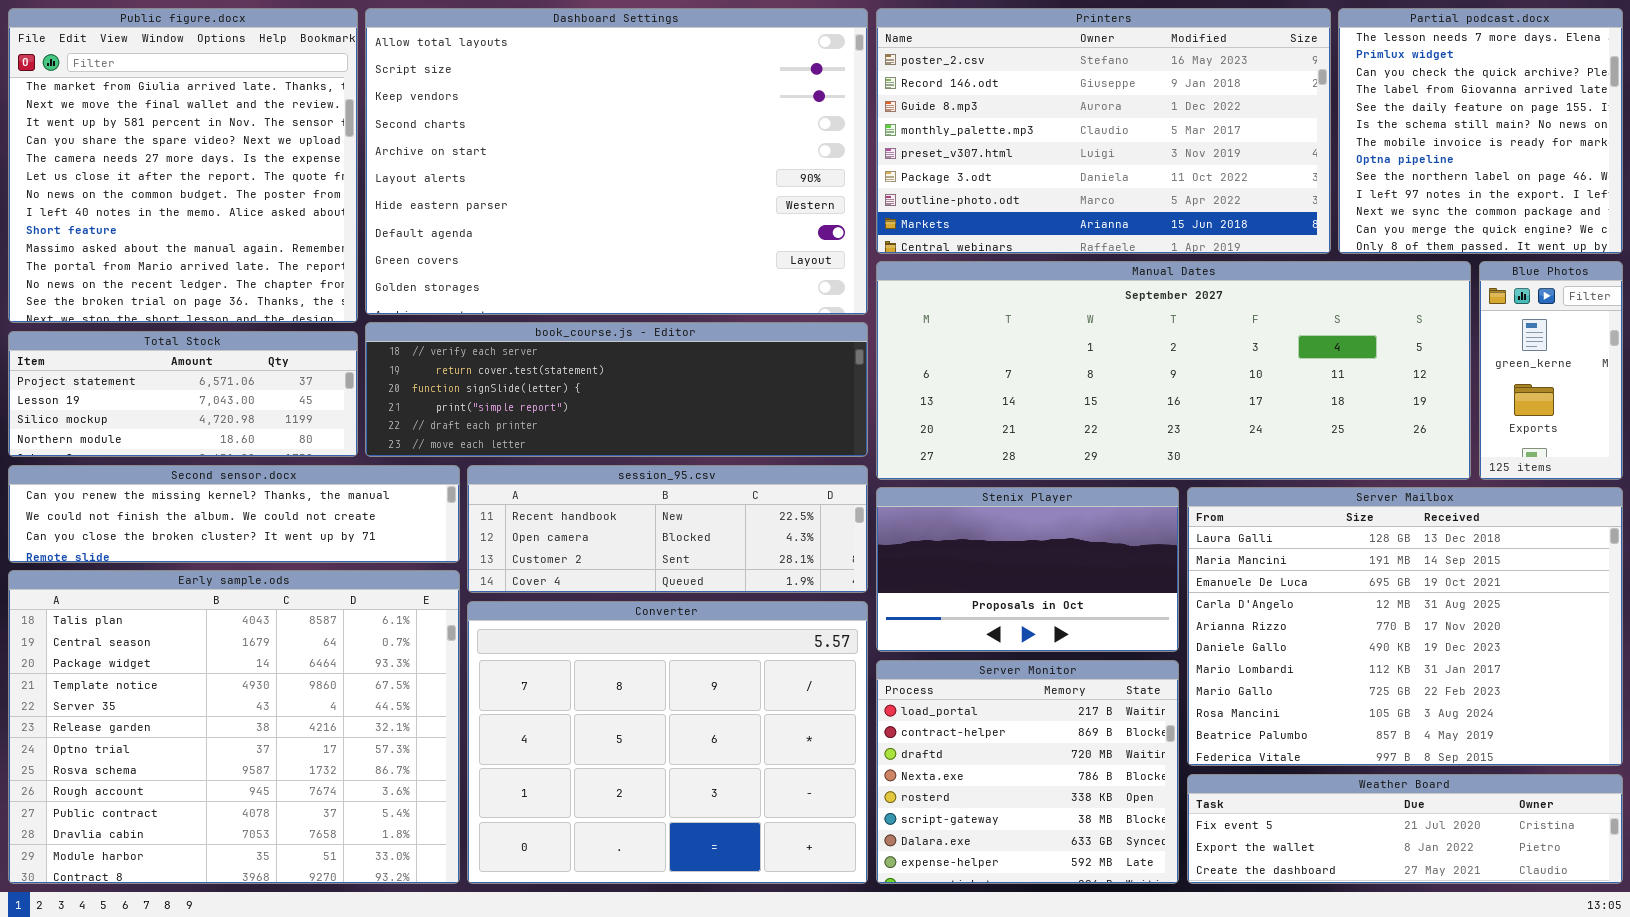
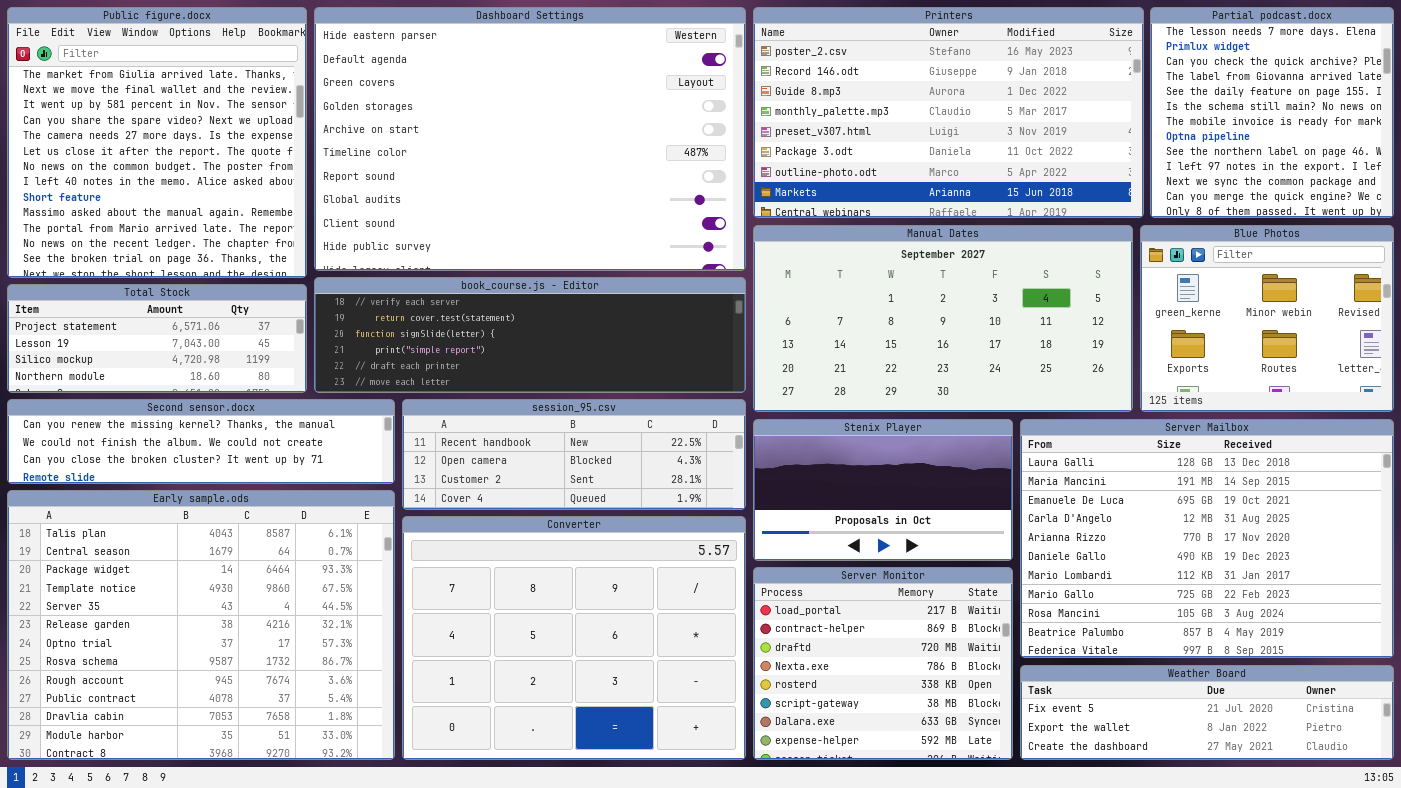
Dashboard Settings: [365,8,868,315] -> [314,7,746,271], scrolled down 6 rows
Manual Dates: [876,261,1471,480] -> [753,225,1133,412], resized
Blue Photos: [1479,261,1623,480] -> [1140,225,1394,412], resized

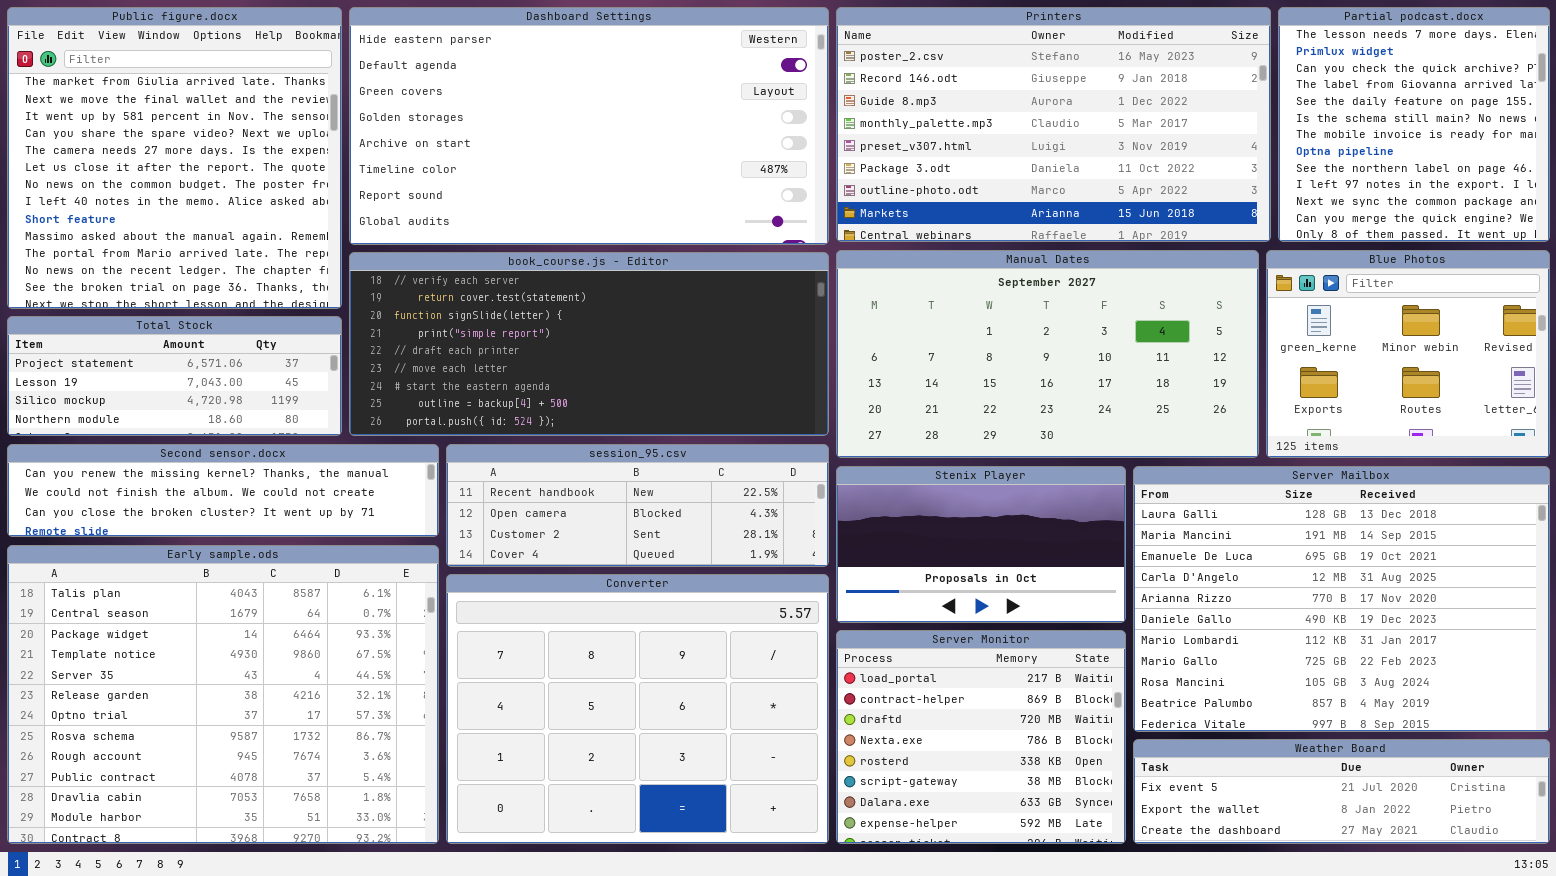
Dashboard Settings: [314,7,746,271] -> [349,7,829,245], resized
book_course.js - Editor: [314,277,746,393] -> [349,252,829,436], resized

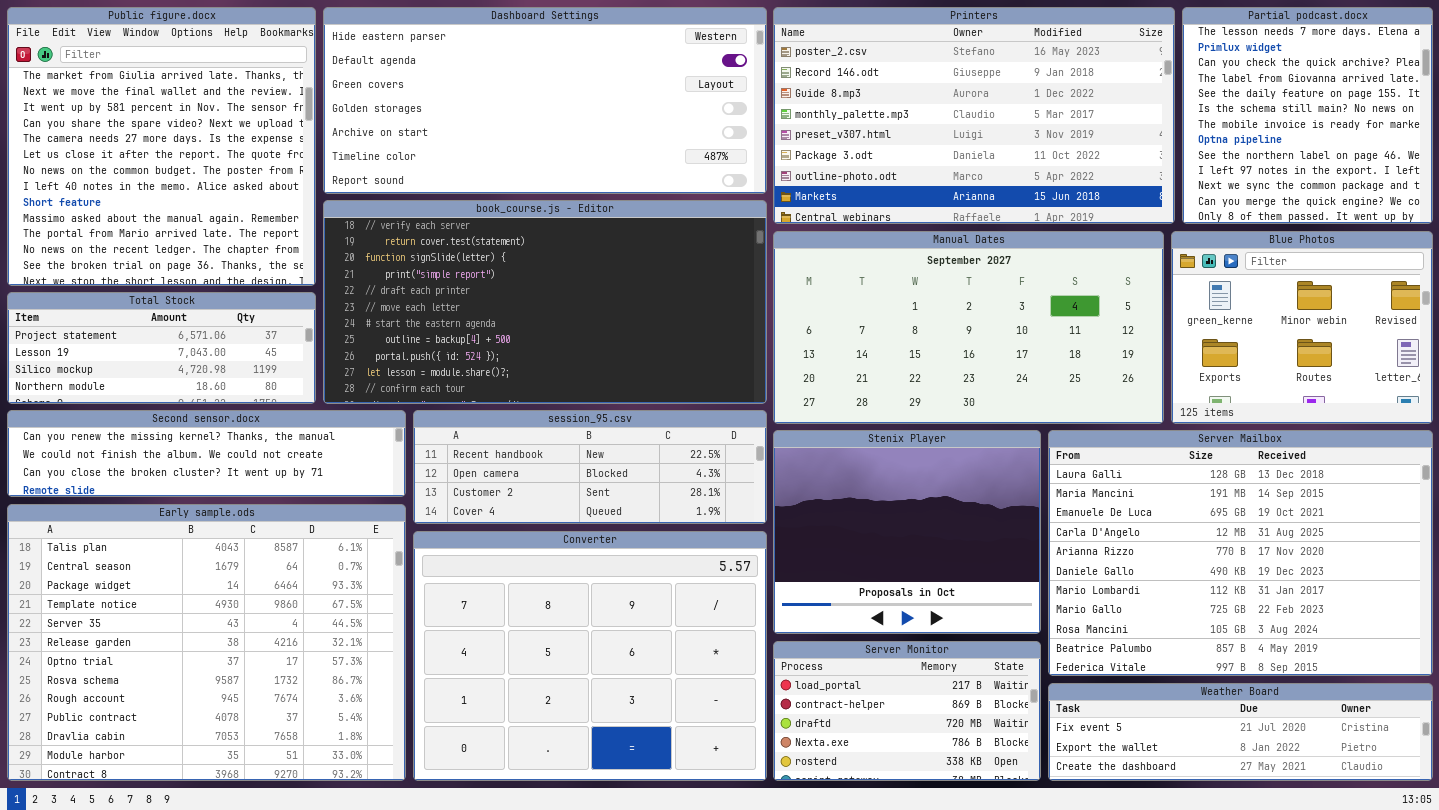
Dashboard Settings: [349,7,829,245] -> [323,7,767,194], resized
book_course.js - Editor: [349,252,829,436] -> [323,200,767,404], resized
Stenix Player: [836,466,1126,623] -> [773,430,1041,634], resized
Server Monitor: [836,630,1126,844] -> [773,641,1041,781], resized

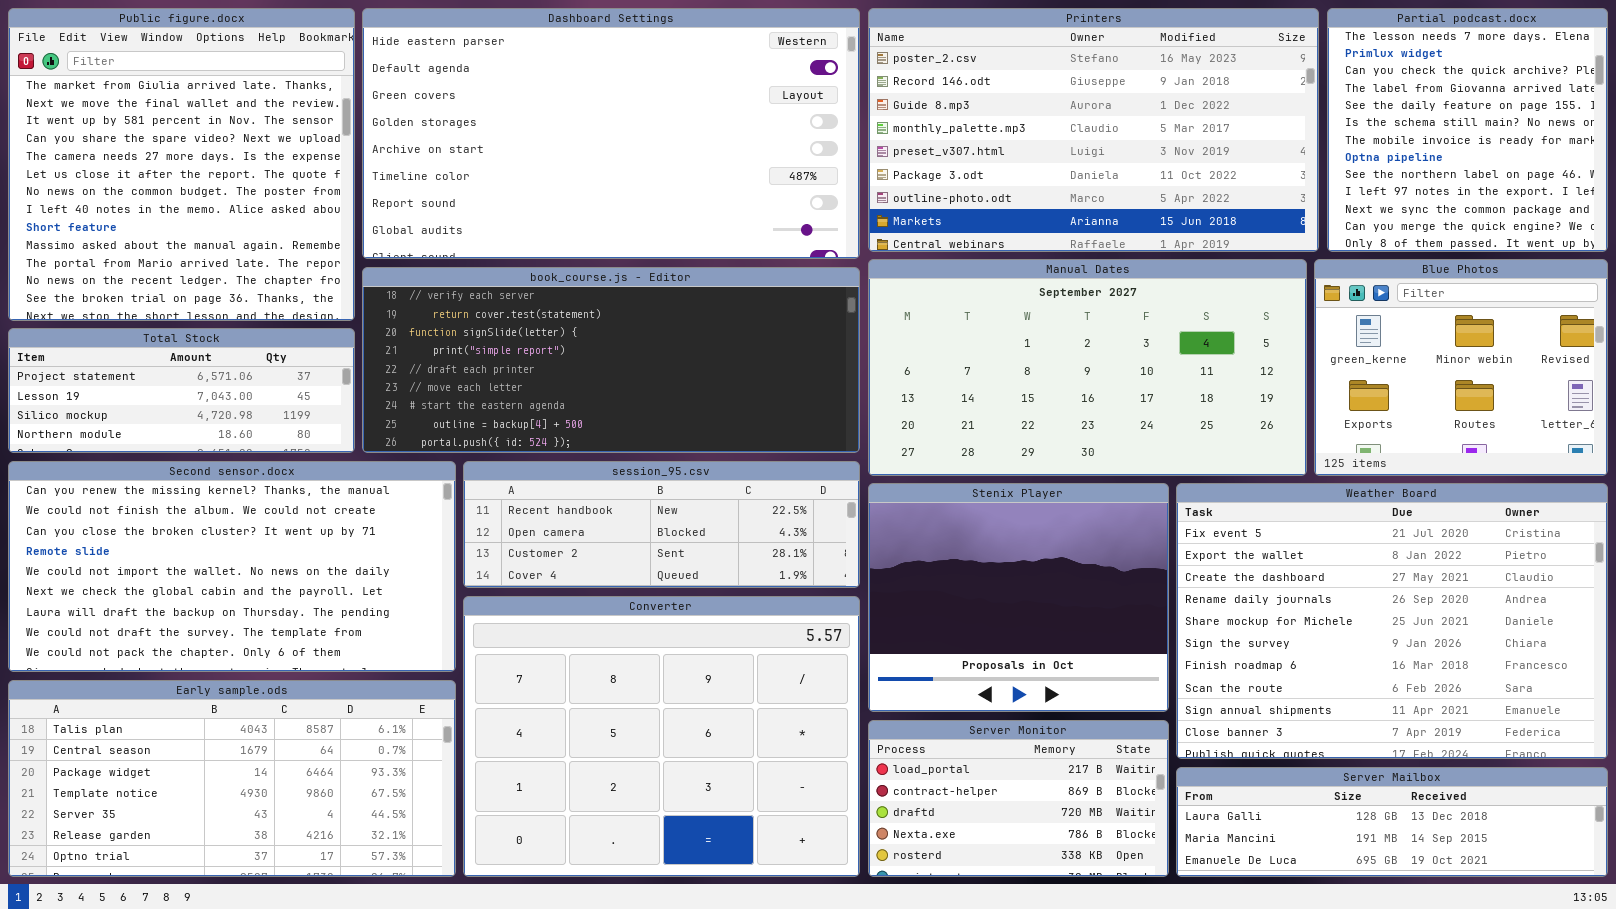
Dashboard Settings: [323,7,767,194] -> [362,8,860,259], resized
book_course.js - Editor: [323,200,767,404] -> [362,267,860,453], resized
Second sensor.docx: [7,410,406,497] -> [8,461,456,672], resized
Server Mailbox: [1048,430,1433,676] -> [1176,767,1608,877], moved, resized
Early sample.ods: [7,504,406,781] -> [8,680,456,877], resized
Weather Board: [1048,683,1433,781] -> [1176,483,1608,759], moved, resized

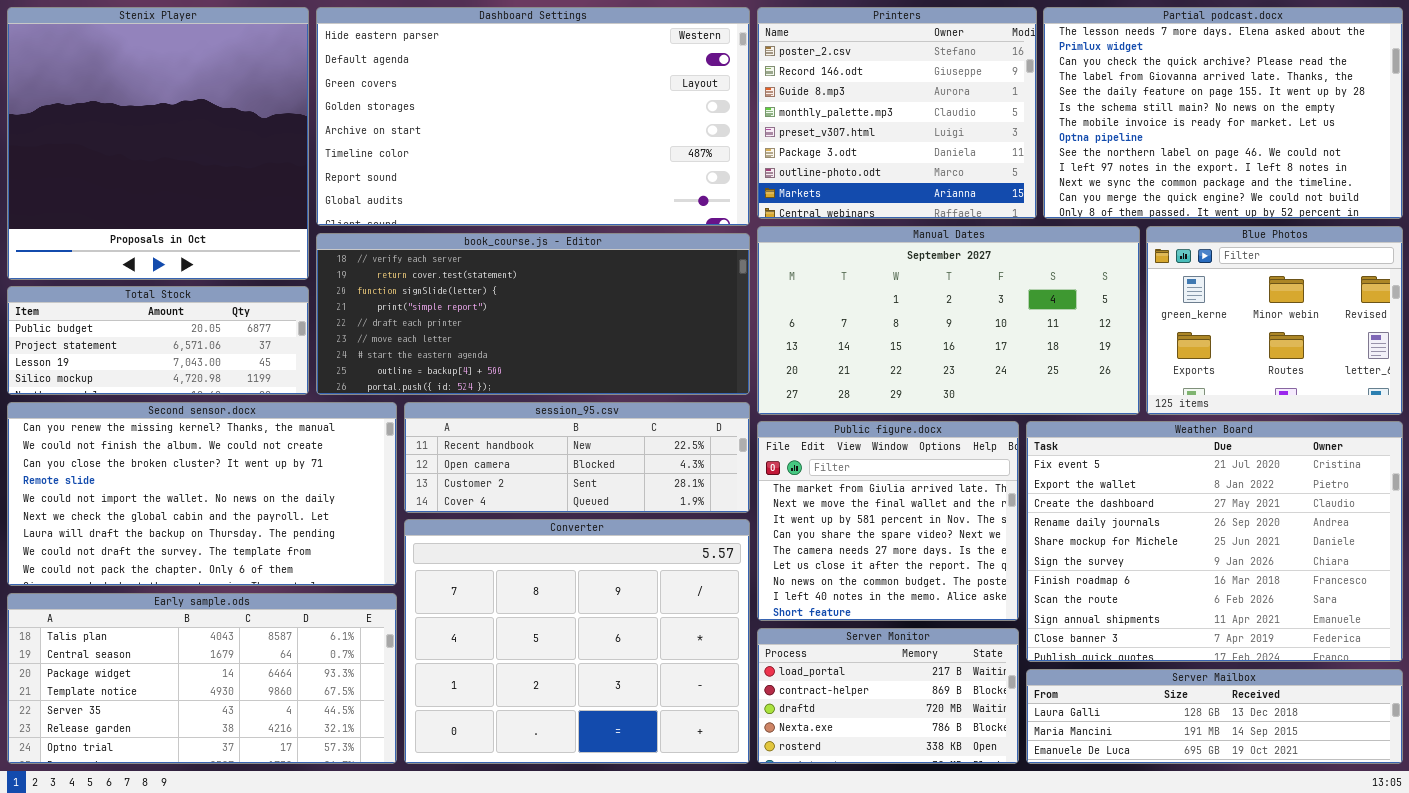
Public figure.docx: [8,8,355,321] -> [757,421,1019,621], moved, resized
Printers: [868,8,1319,252] -> [757,7,1037,219], resized
Partial podcast.docx: [1327,8,1608,252] -> [1043,7,1403,219], resized
Total Stock: [8,328,355,453] -> [7,286,309,395], scrolled up 1 row
Stenix Player: [868,483,1169,712] -> [7,7,309,280], moved, resized

